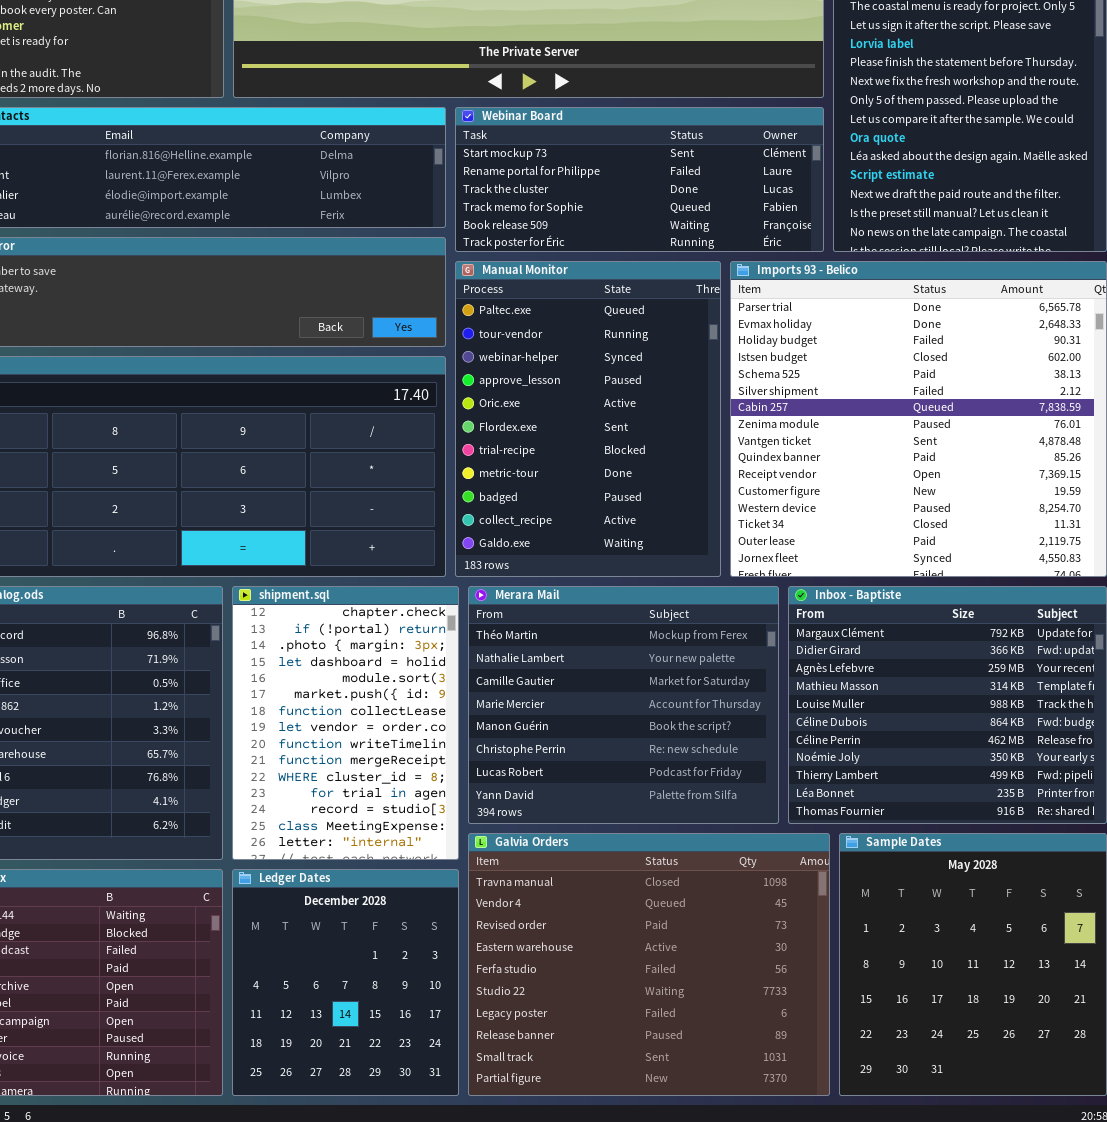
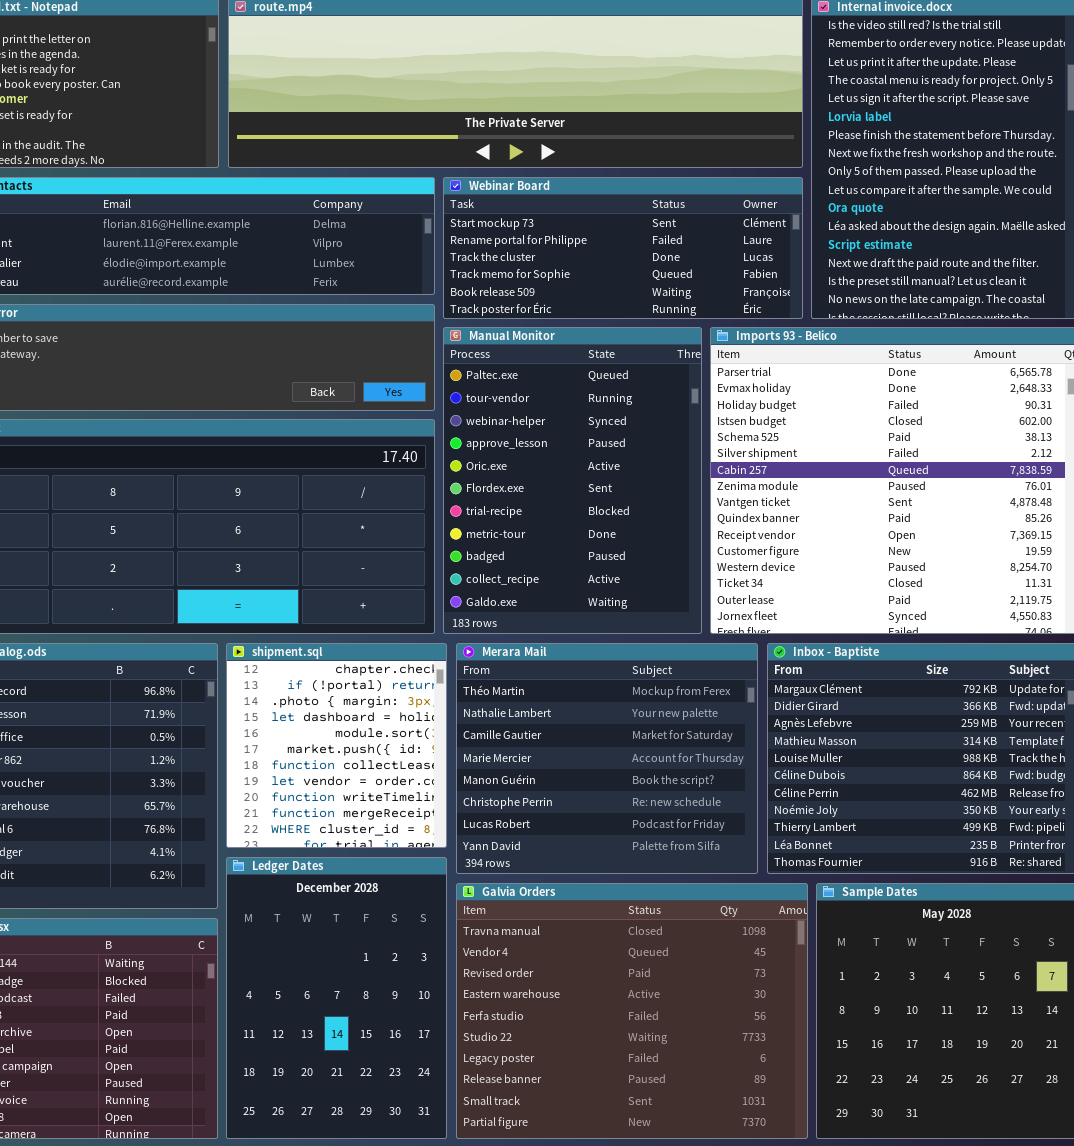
shipment.sql: [232,586,459,860] -> [226,643,447,848], resized
Ledger Dates: [232,869,459,1096] -> [226,857,447,1139], resized

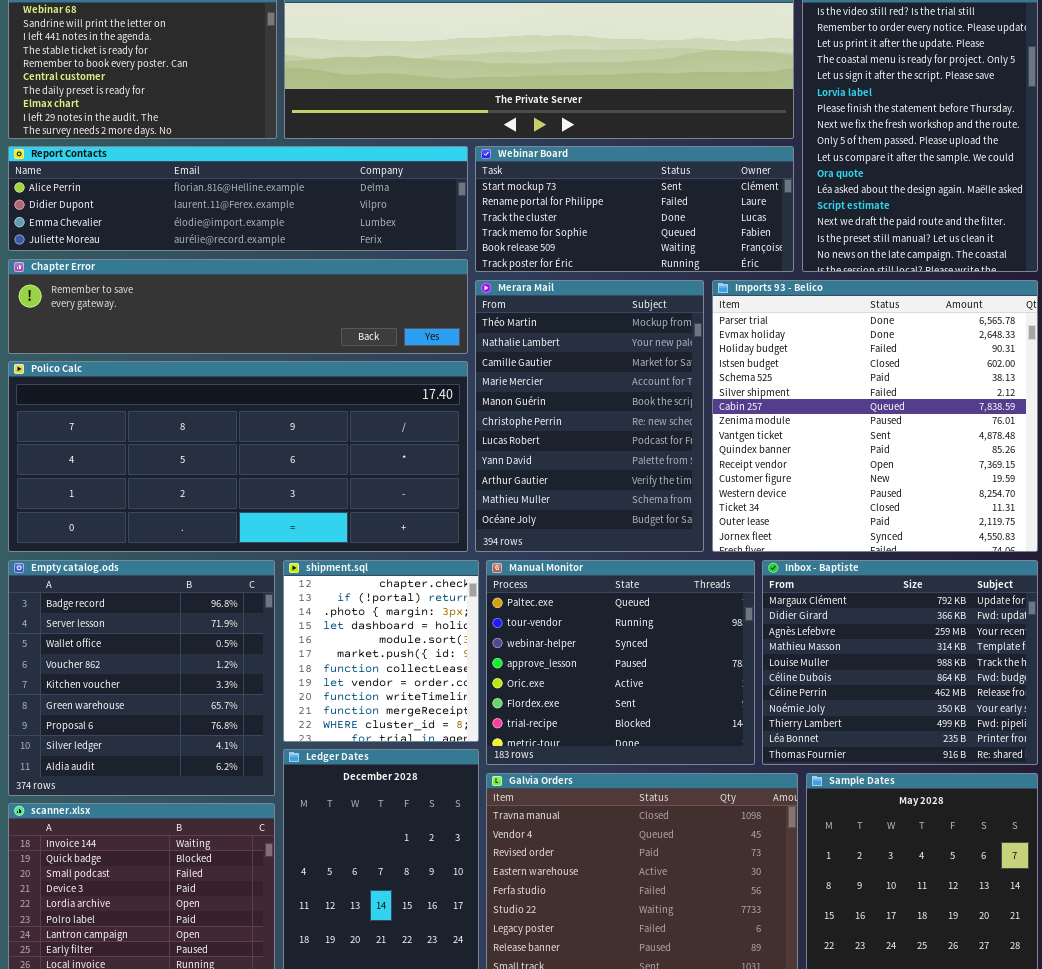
Manual Monitor: [443,327,702,634] -> [486,560,755,765], moved, resized
Merara Mail: [456,643,758,874] -> [475,280,704,552], moved, resized

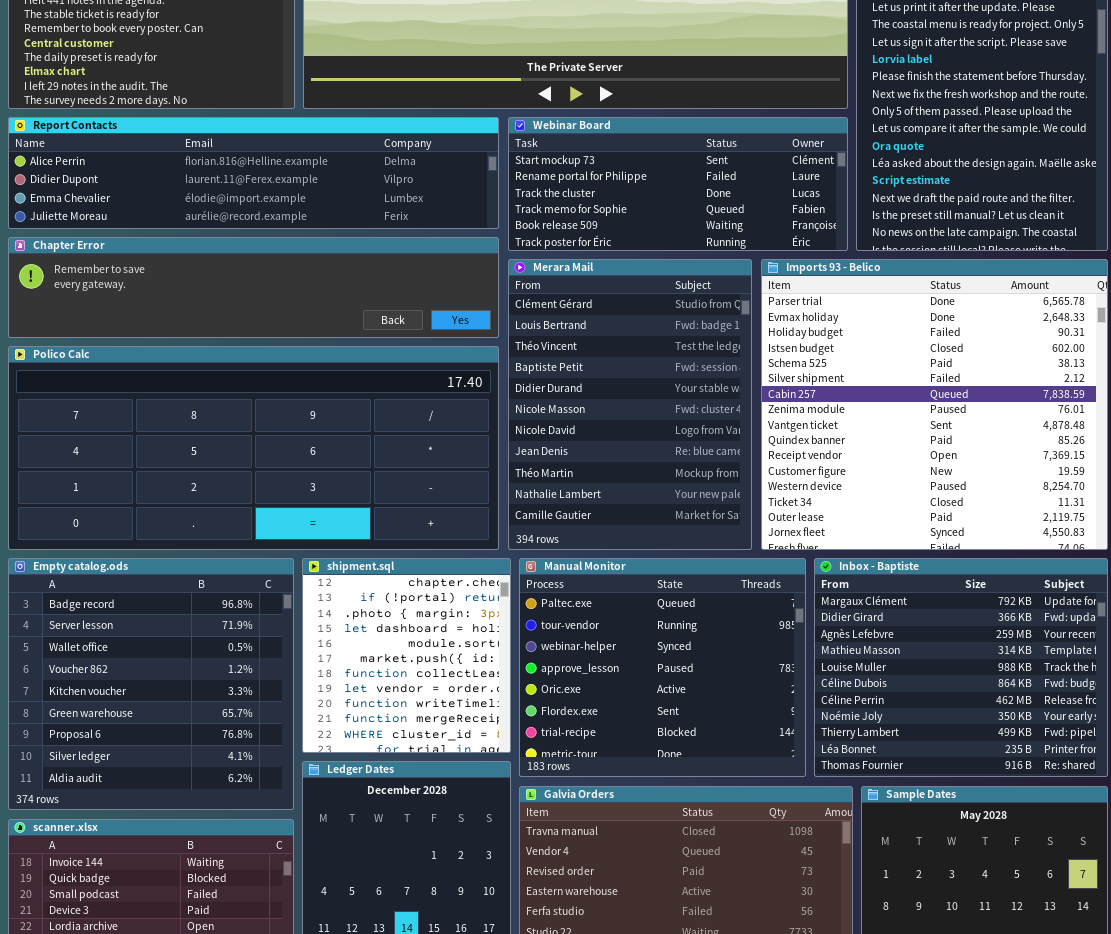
Merara Mail: [475,280,704,552] -> [508,259,752,550], scrolled up 8 rows

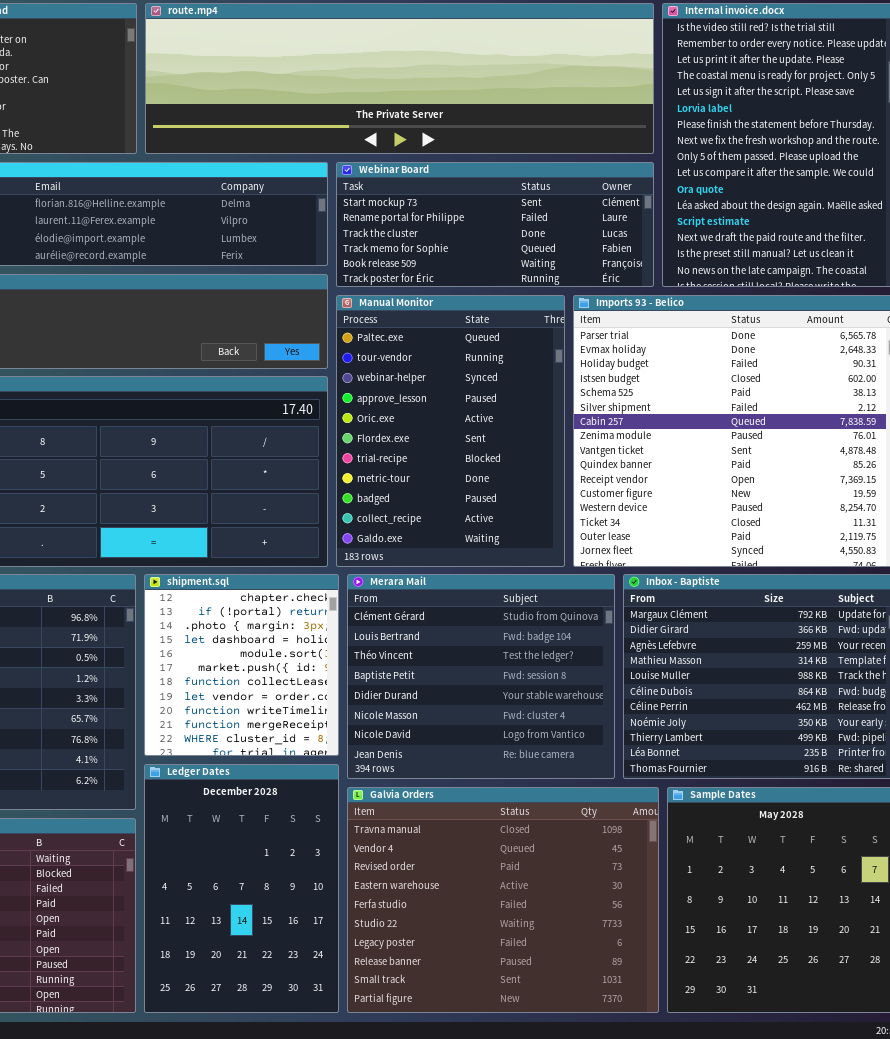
Merara Mail: [508,259,752,550] -> [347,574,615,779], moved, resized
Manual Monitor: [519,558,806,777] -> [336,295,565,567], moved, resized

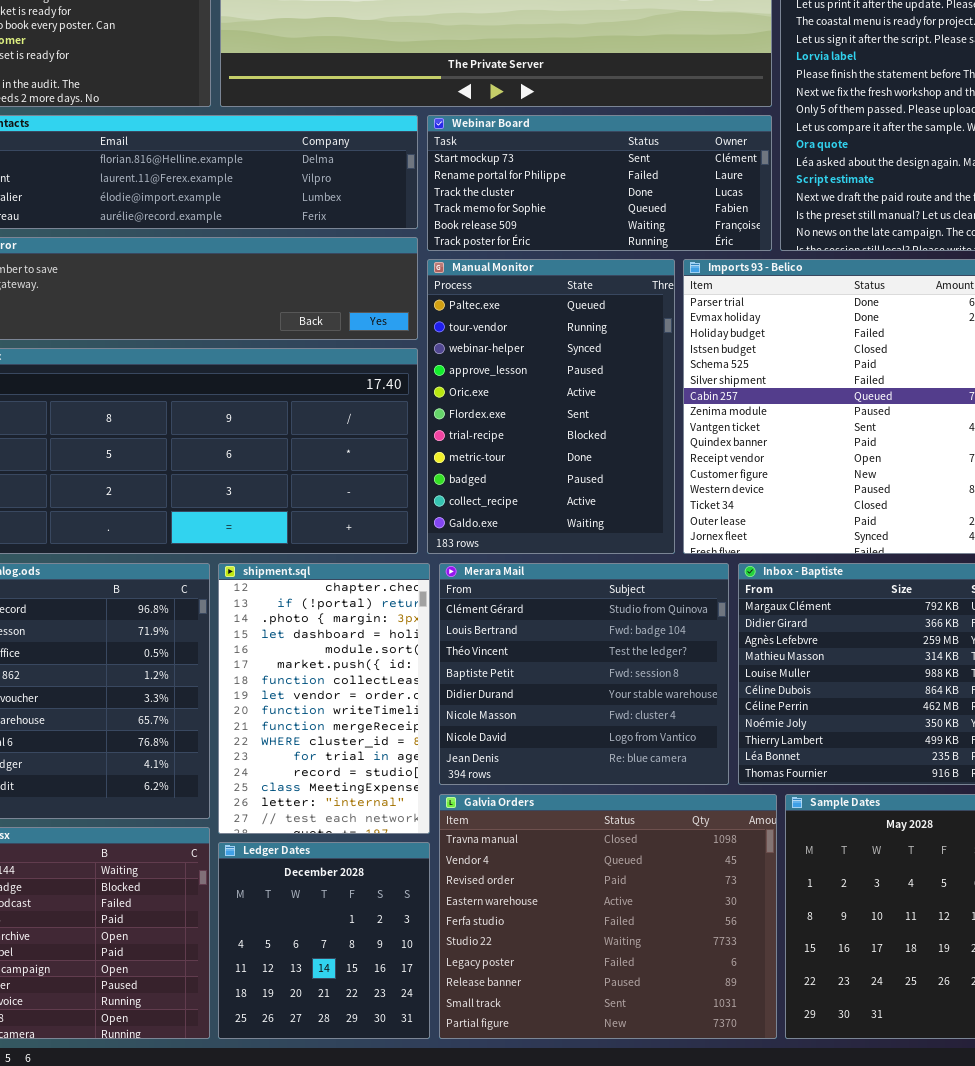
shipment.sql: [144,574,339,756] -> [218,563,430,834], resized
Ledger Dates: [144,764,339,1013] -> [218,842,430,1039], resized

